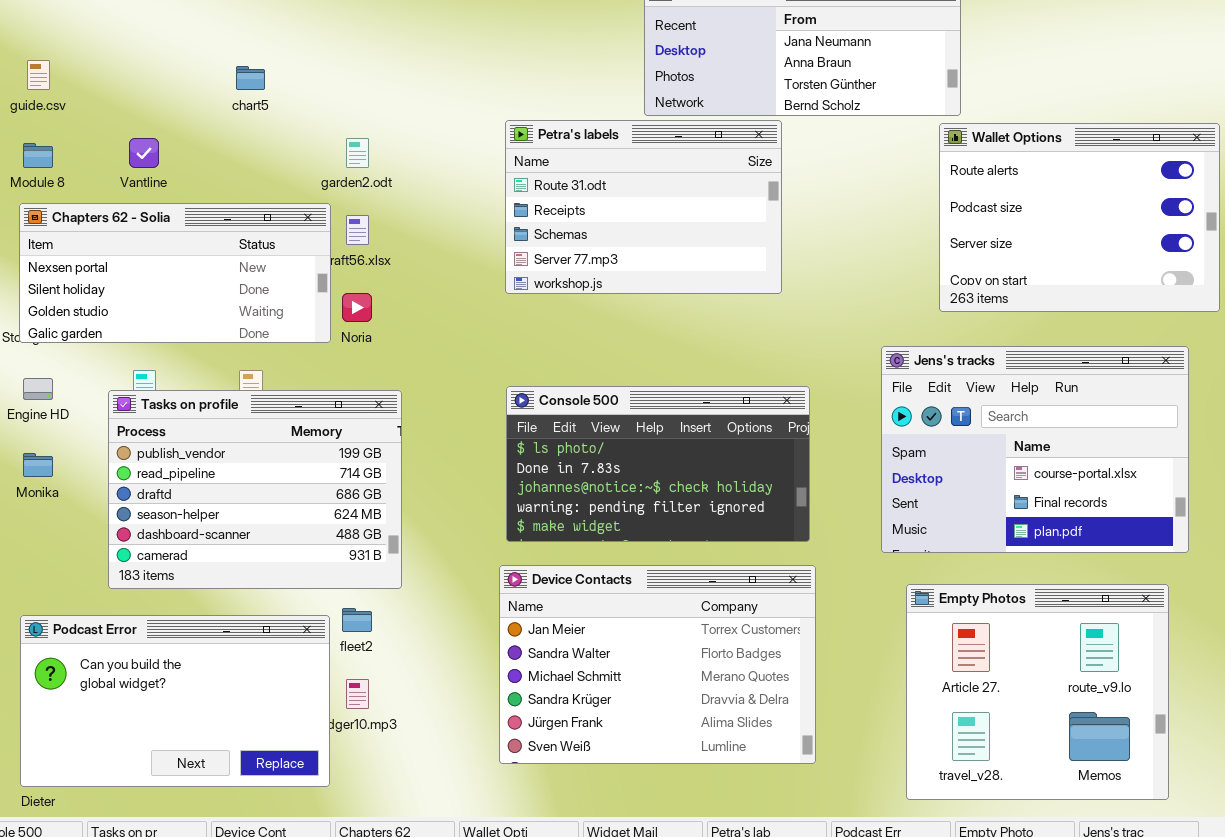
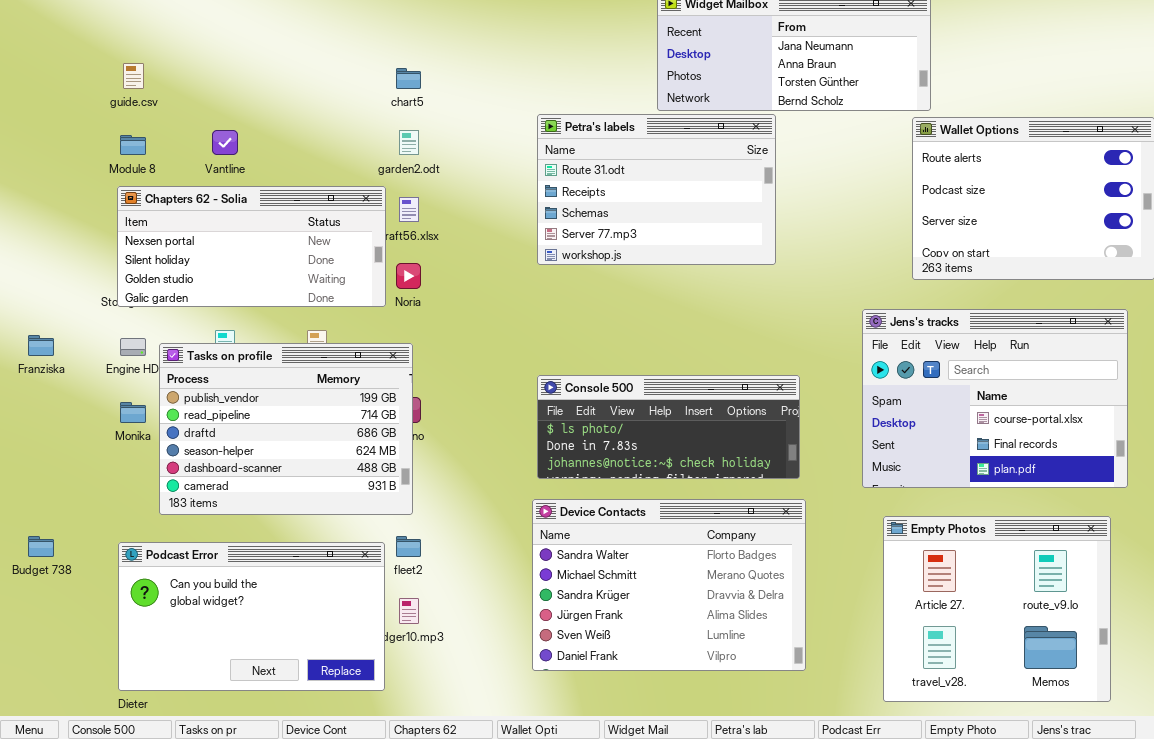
chart5: [236,66,265,90] -> [396,68,421,89], moved
Console 500: [506,386,810,542] -> [537,375,800,479], resized
Tasks on profile: [108,390,402,589] -> [159,343,413,515], moved
Device Contacts: [499,565,816,764] -> [532,499,806,671], scrolled down 1 row

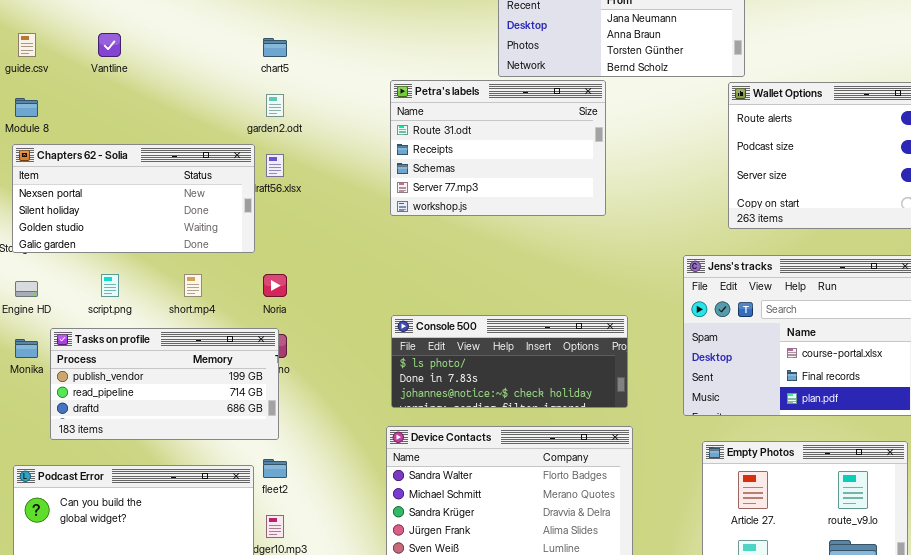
Vantline: [212,130,238,155] -> [98,33,121,57], moved
Noria: [396,263,421,289] -> [263,274,287,297], moved
Tasks on profile: [159,343,413,515] -> [50,328,279,440], resized

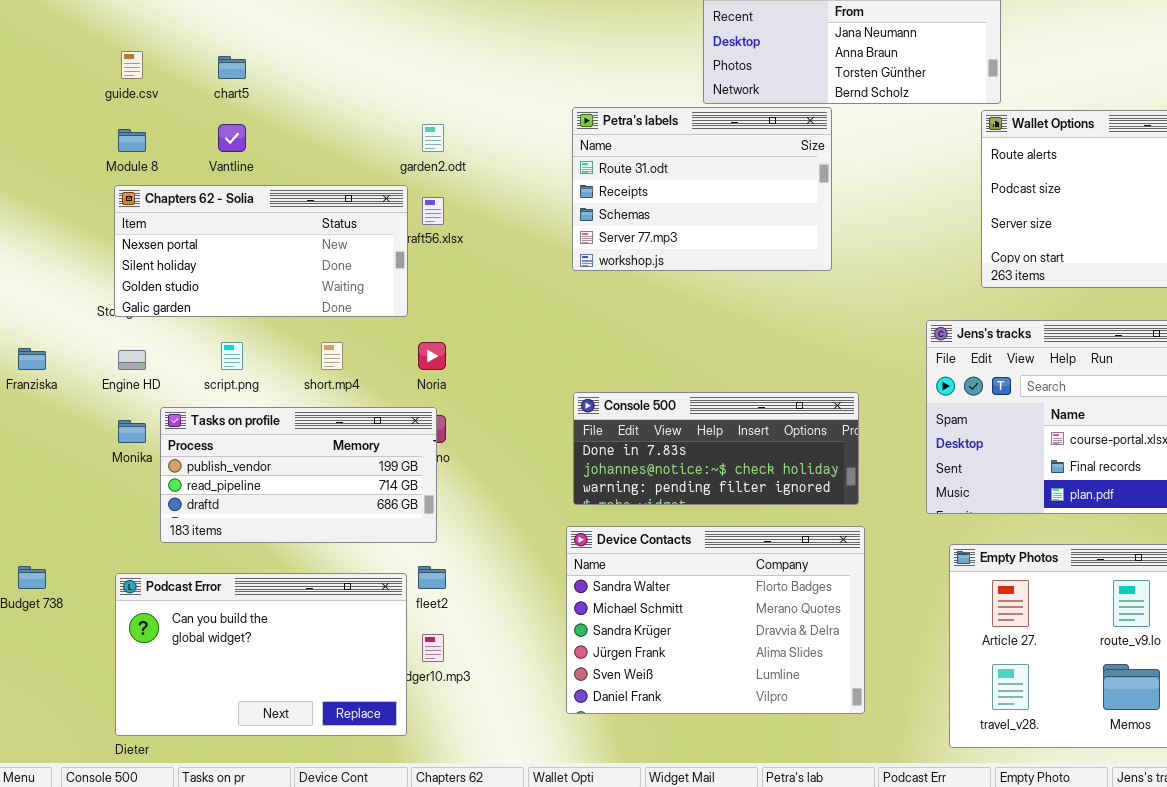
Vantline: [98,33,121,57] -> [218,124,246,152], moved
chart5: [263,38,287,57] -> [218,56,246,79], moved
Console 500: [391,315,628,408] -> [573,392,859,505], scrolled down 1 row

